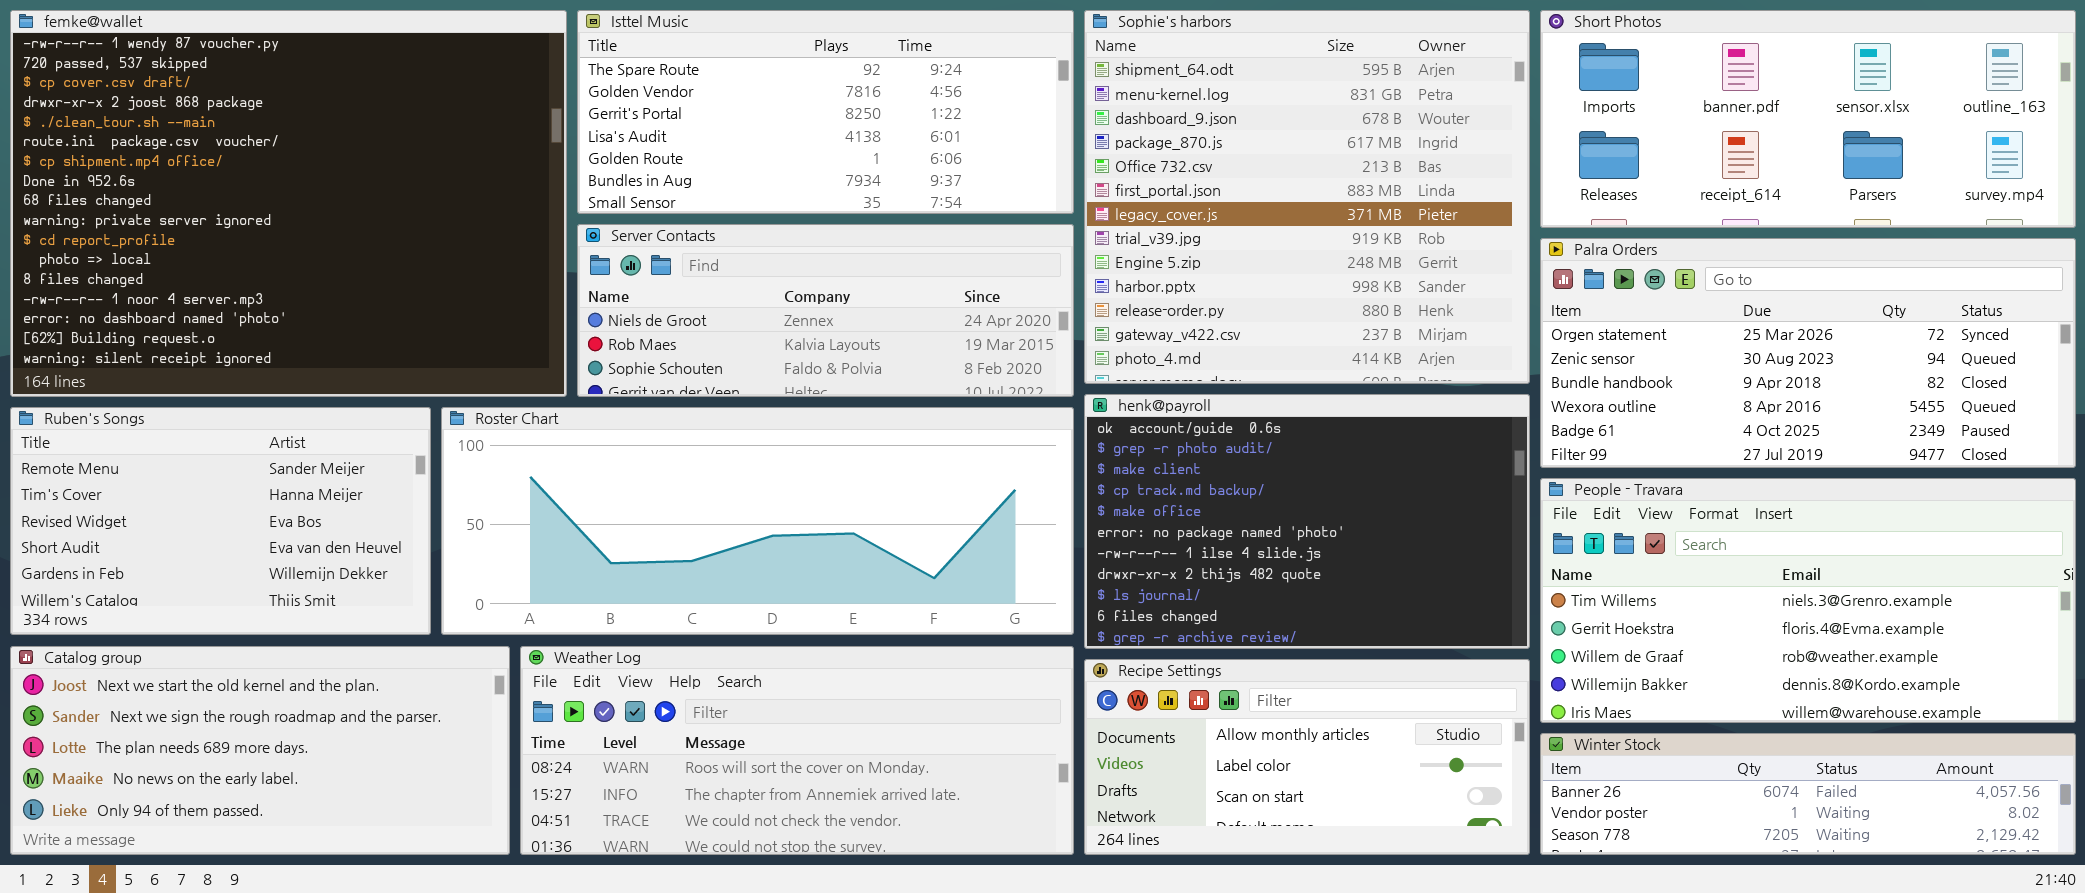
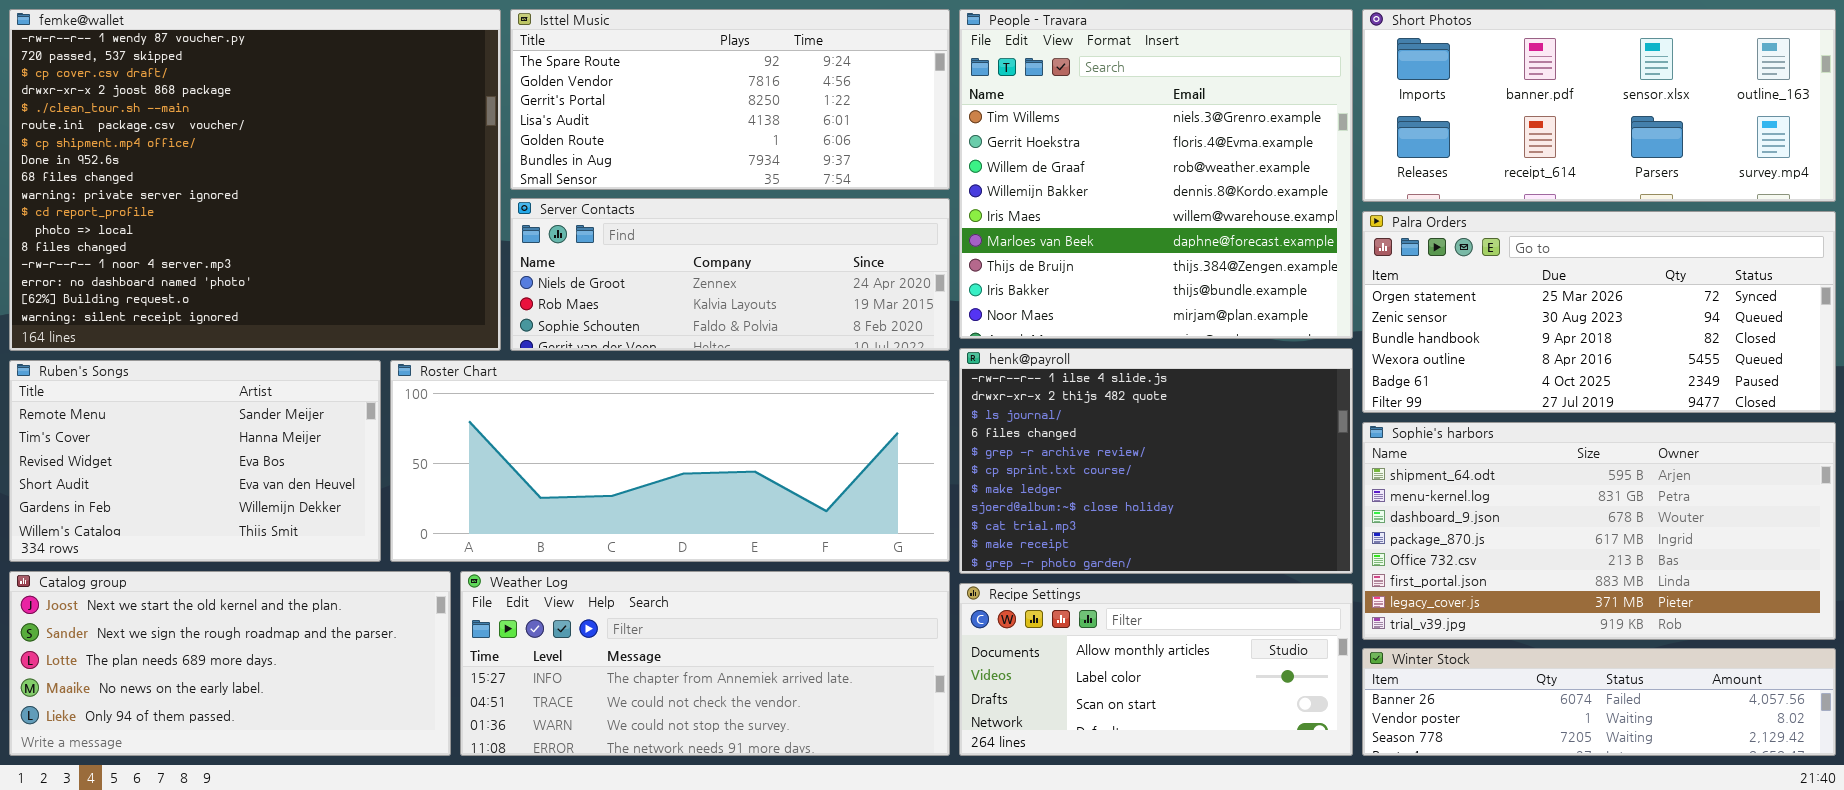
Sophie's harbors: [1084,10,1530,384] -> [1362,422,1836,640], moved, resized
henk@payroll: [1084,394,1530,649] -> [959,348,1353,574], scrolled down 6 rows
People - Travara: [1540,478,2076,723] -> [959,9,1353,339], moved, resized
Weather Log: [520,646,1074,855] -> [460,571,950,756], scrolled down 1 row

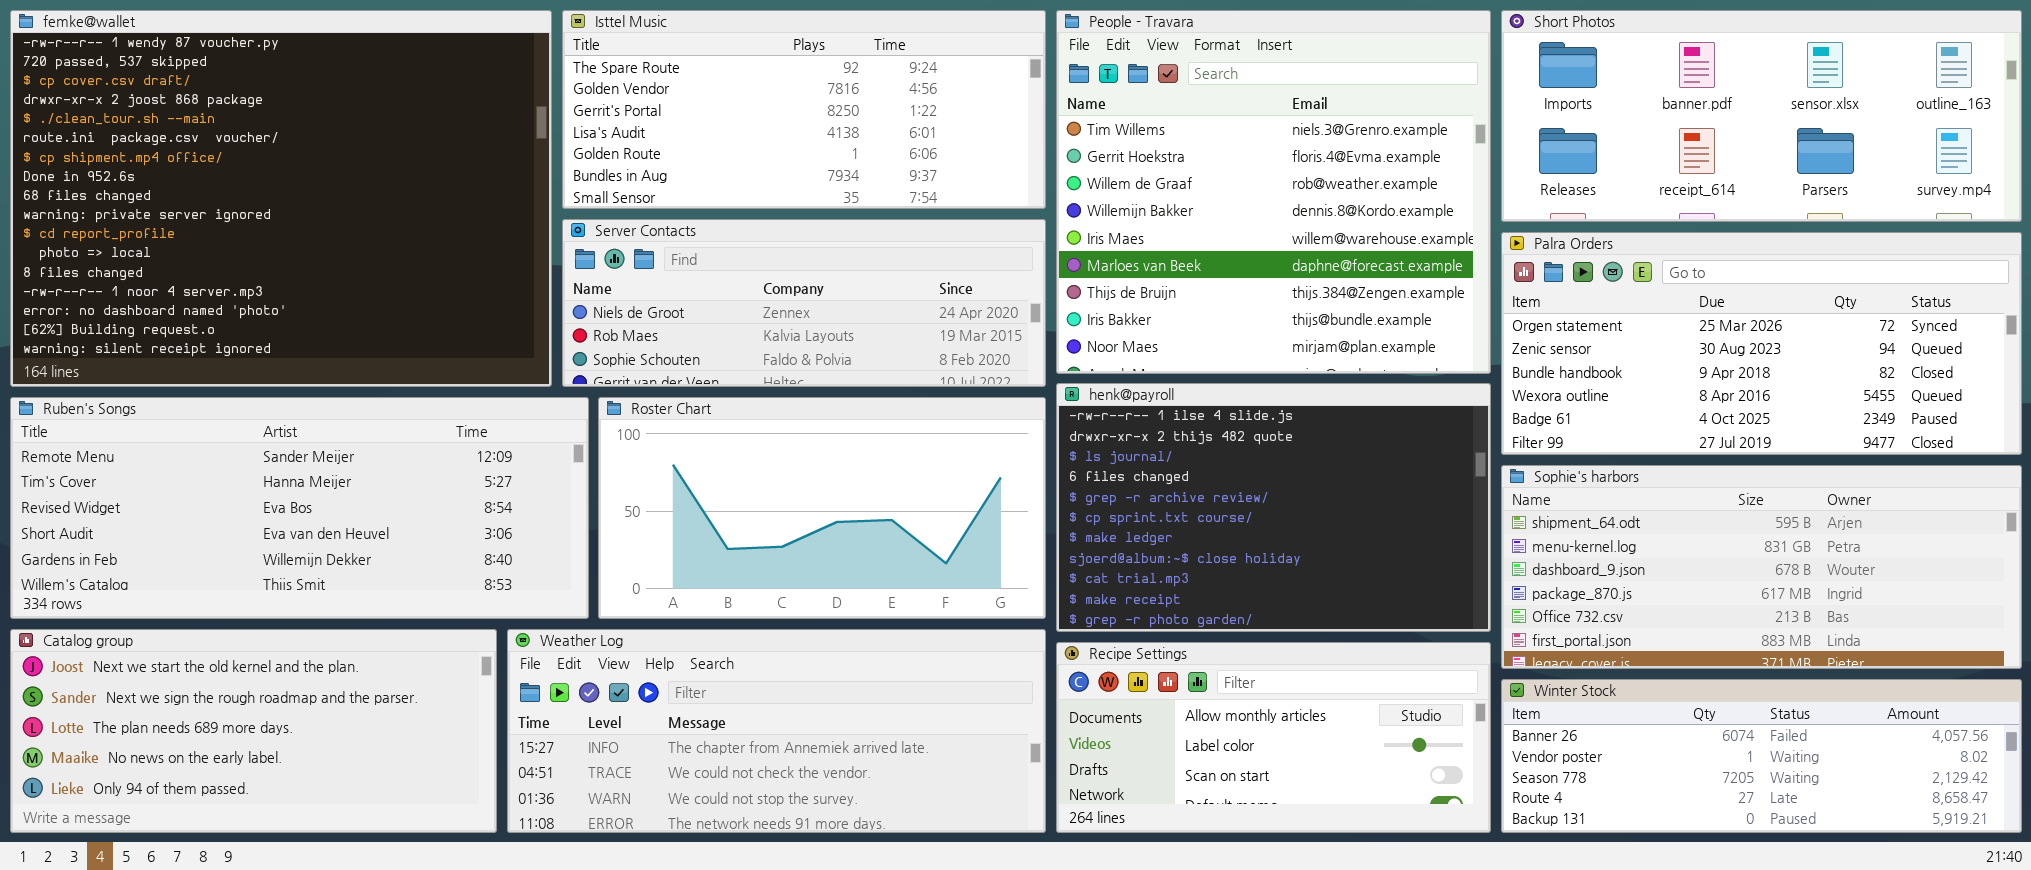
Ruben's Songs: [9,360,381,562] -> [10,397,589,619], resized
Roster Chart: [390,360,950,562] -> [598,397,1046,619], resized
Sophie's harbors: [1362,422,1836,640] -> [1501,465,2022,669], resized
Winter Stock: [1362,648,1836,756] -> [1501,679,2022,833], resized

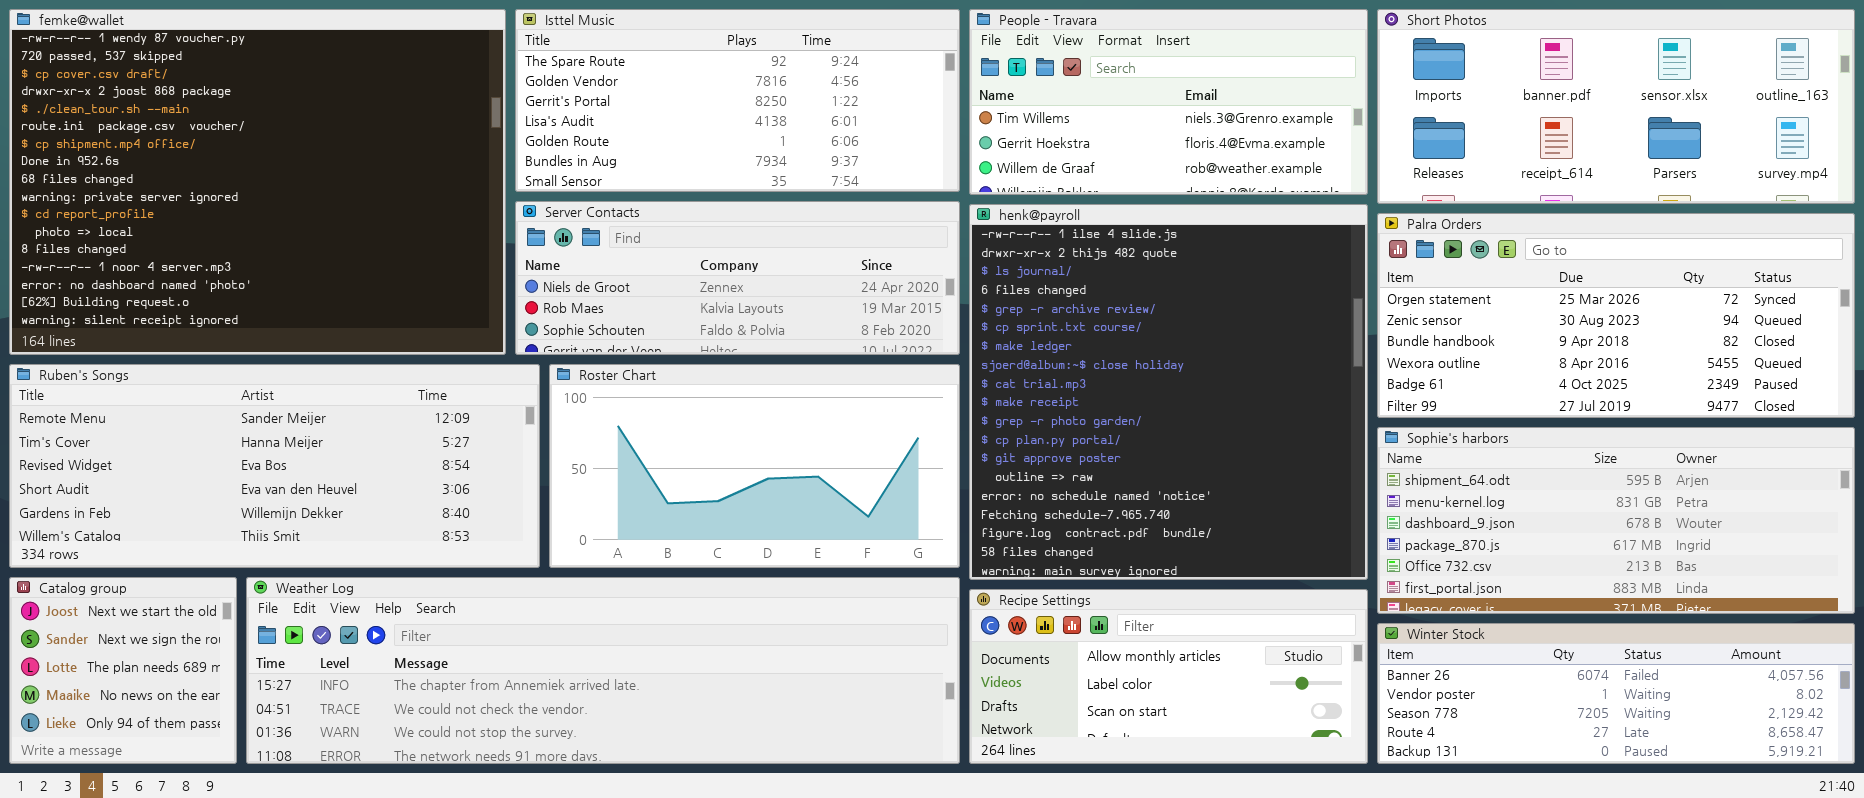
People - Travara: [1056,10,1491,374] -> [969,9,1368,195], resized
henk@payroll: [1056,383,1491,632] -> [969,204,1368,580], resized
Catalog group: [10,629,497,833] -> [9,577,237,764], resized
Weather Log: [507,629,1046,833] -> [246,577,960,764], resized

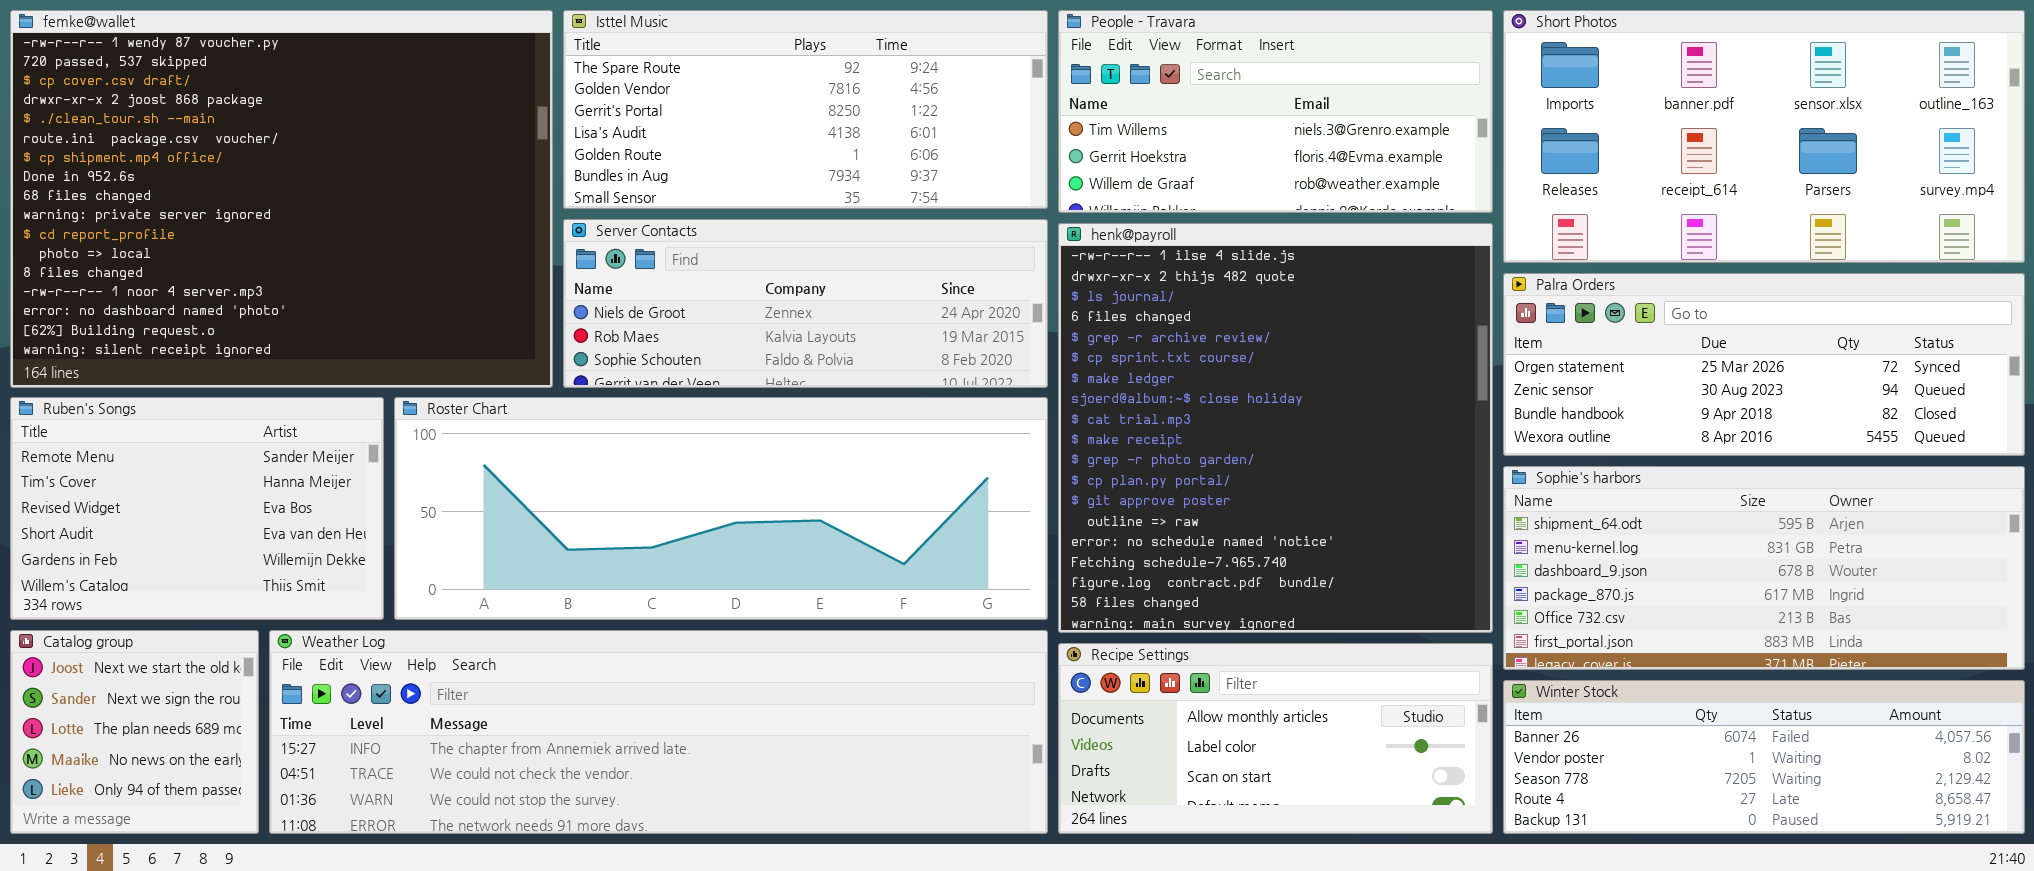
Short Photos: [1377,9,1855,204] -> [1503,10,2025,263], resized
Palra Orders: [1377,213,1855,418] -> [1503,273,2025,456], resized
Ruben's Songs: [9,364,540,568] -> [10,397,384,620], resized
Roster Chart: [549,364,960,568] -> [394,397,1048,620], resized

